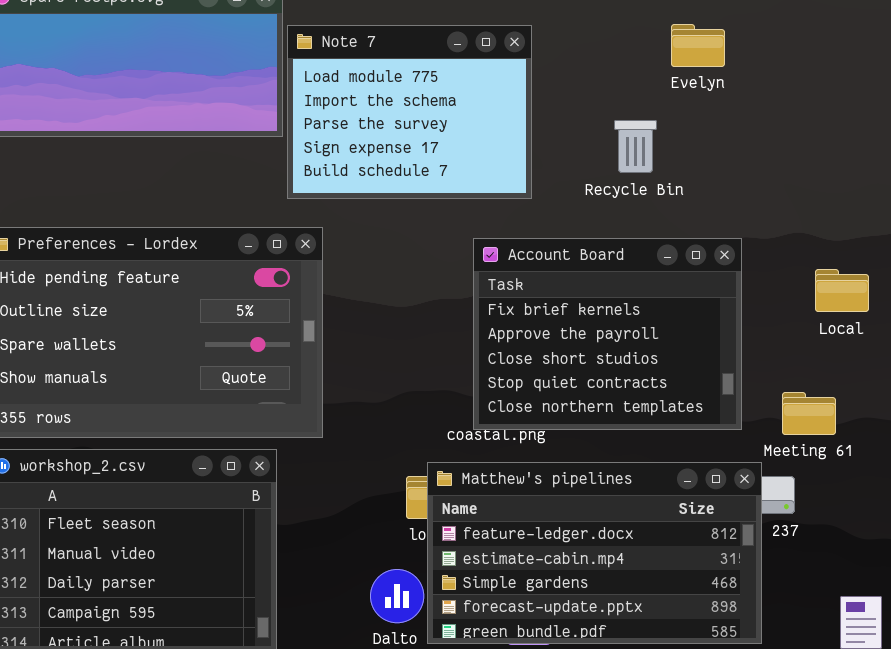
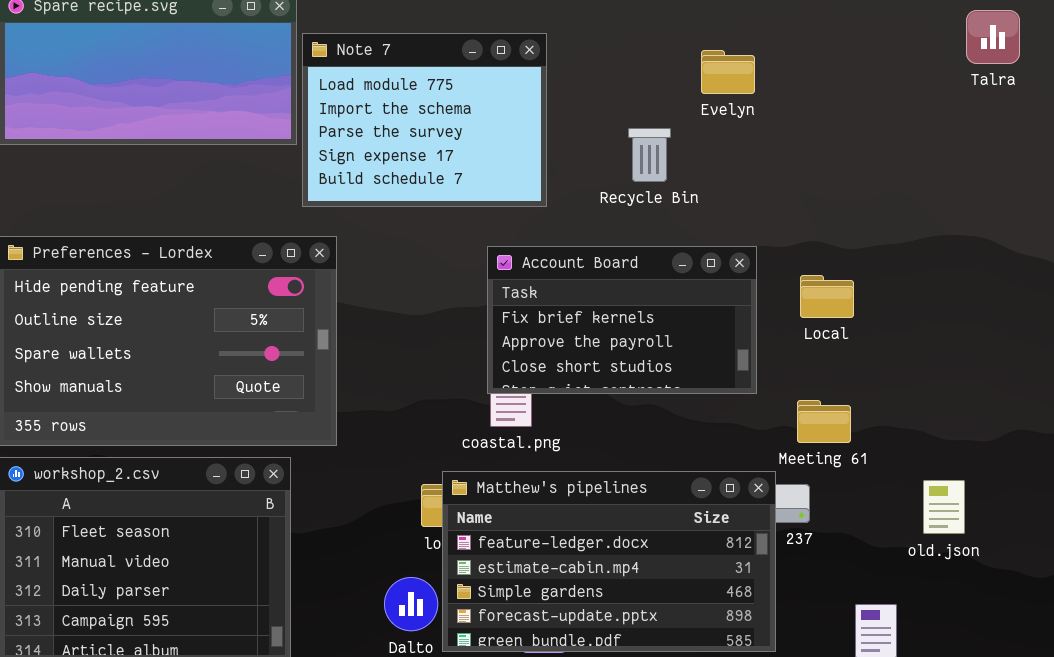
Evelyn: [671,24,725,67] -> [701,50,755,94], moved
Account Board: [473,238,742,430] -> [487,246,757,394], resized
Local: [815,269,869,312] -> [800,275,854,318], moved

